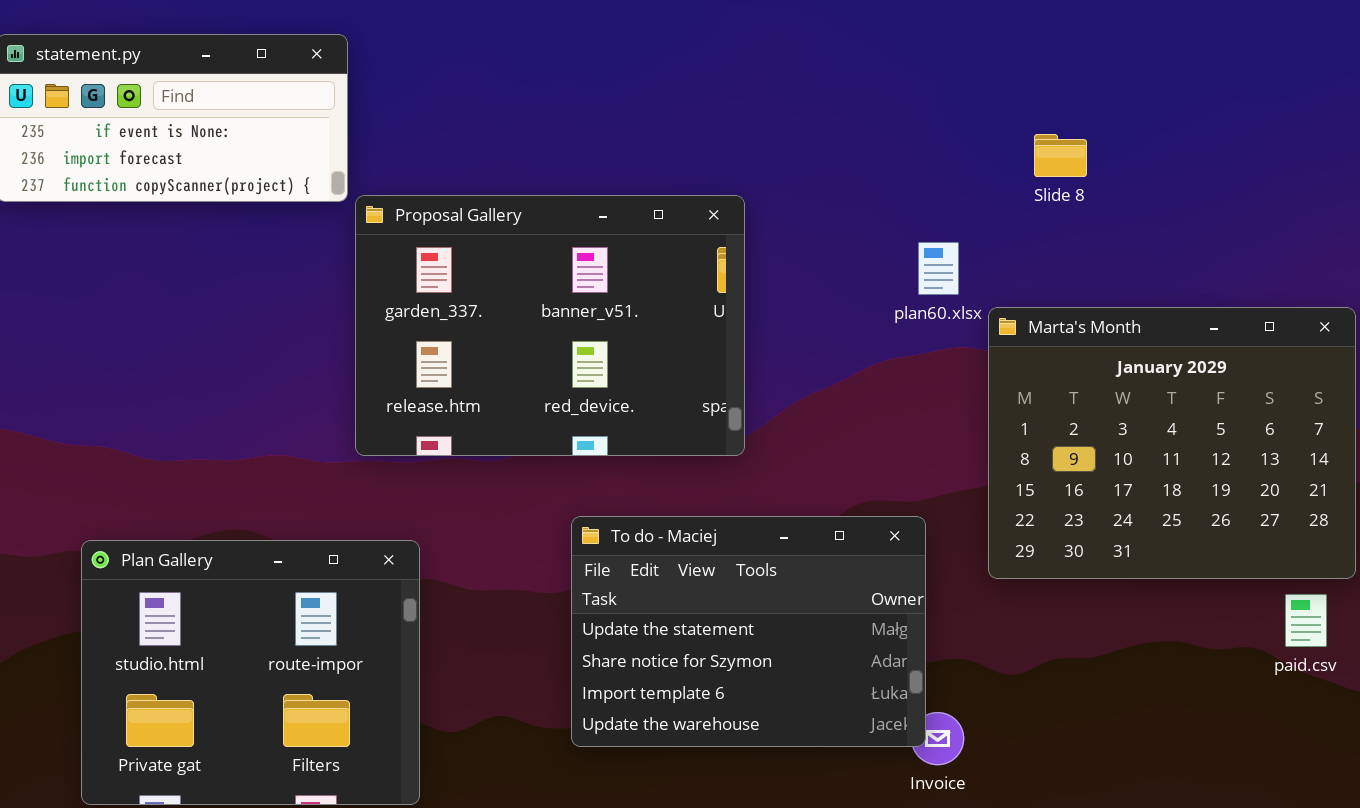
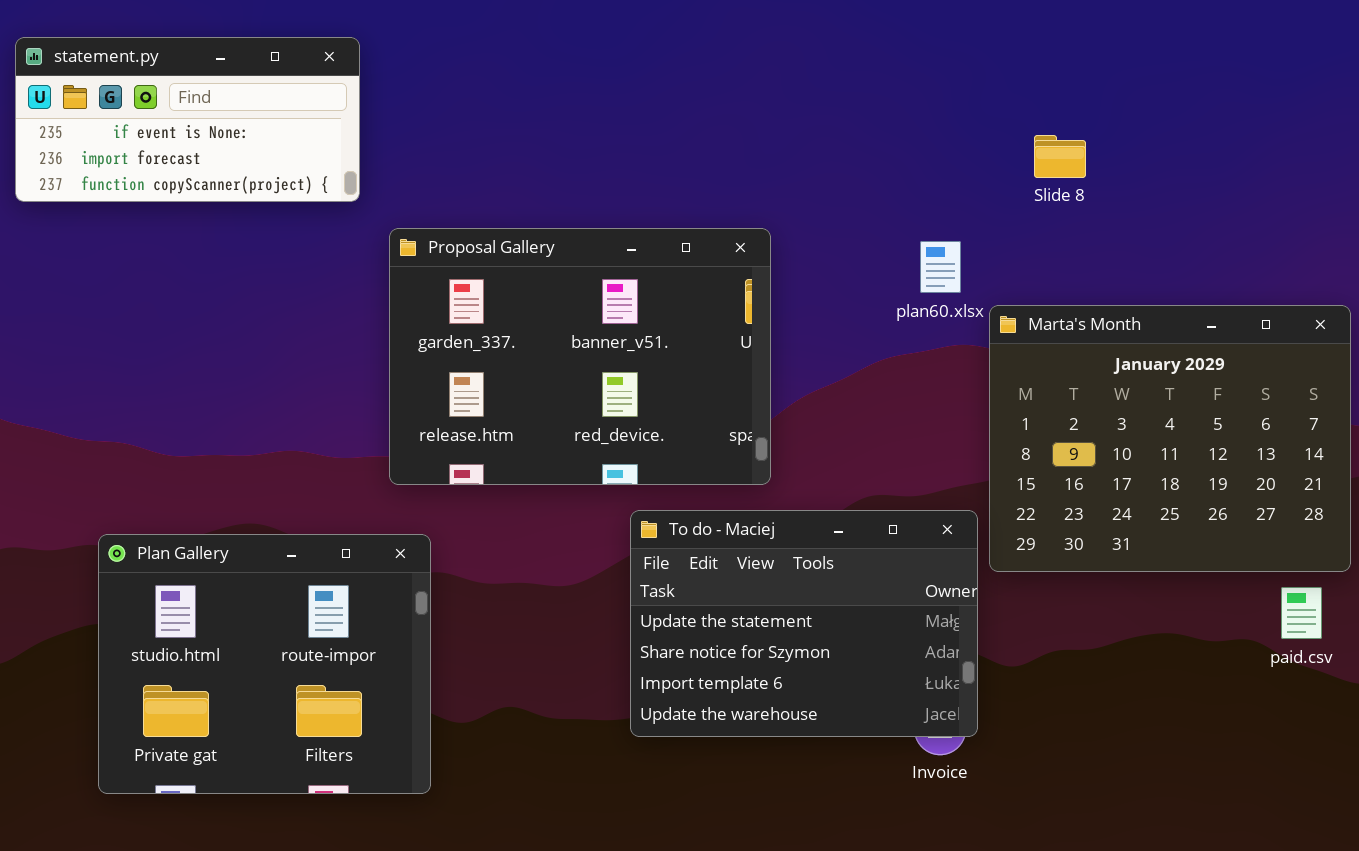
Proposal Gallery: [355,195,745,456] -> [389,228,771,485], moved
To do - Maciej: [571,516,926,747] -> [630,510,978,737], moved

